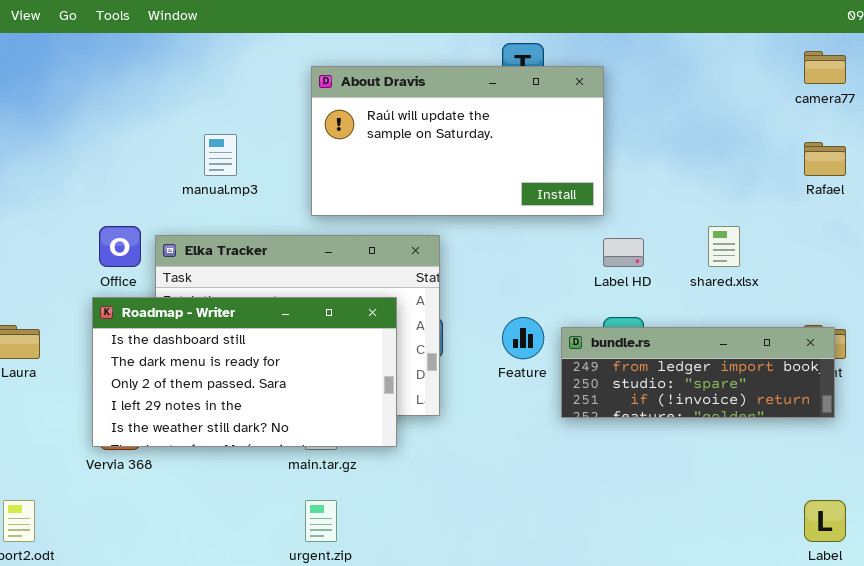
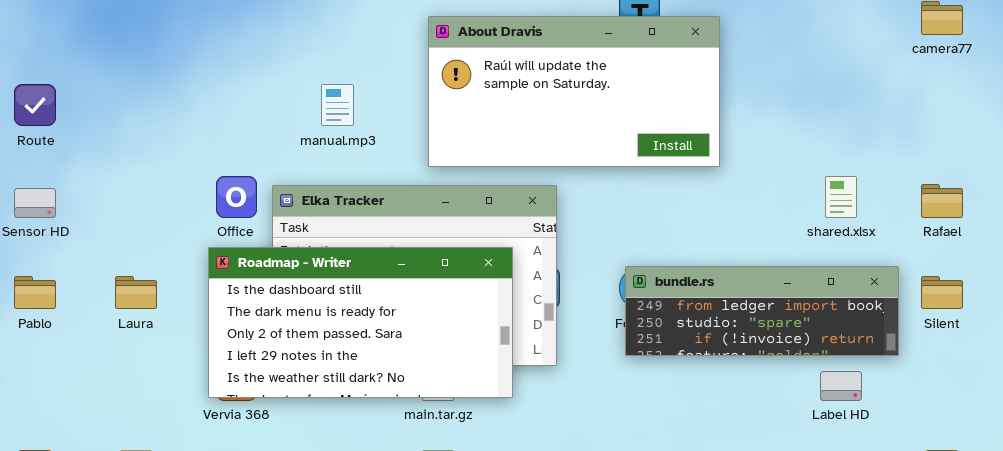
Rafael: [804,142,846,176] -> [921,184,963,218], moved
Label HD: [603,238,644,267] -> [820,371,862,401], moved
bundle.rs: [561,327,835,418] -> [625,266,899,356], moved

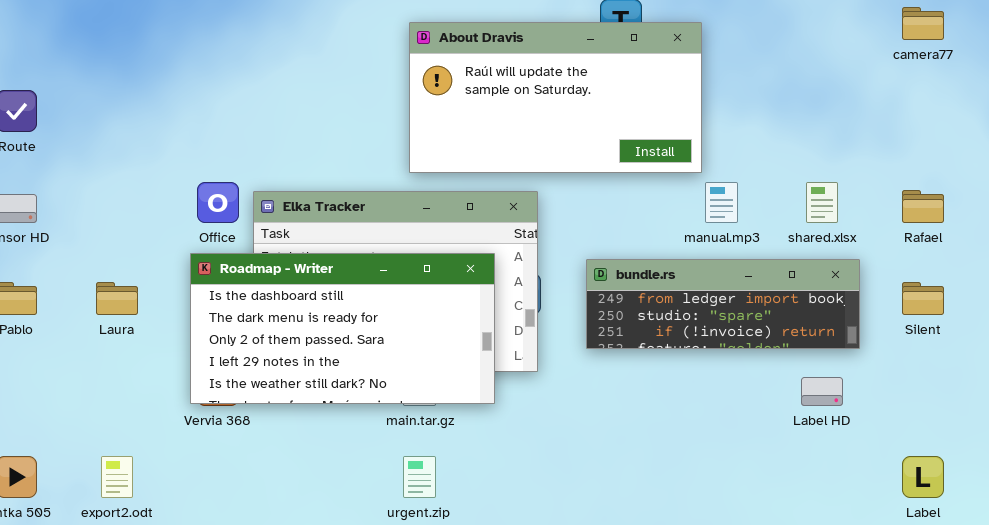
manual.mp3: [321,84,354,126] -> [705,182,738,223], moved
bundle.rs: [625,266,899,356] -> [586,259,860,349], moved

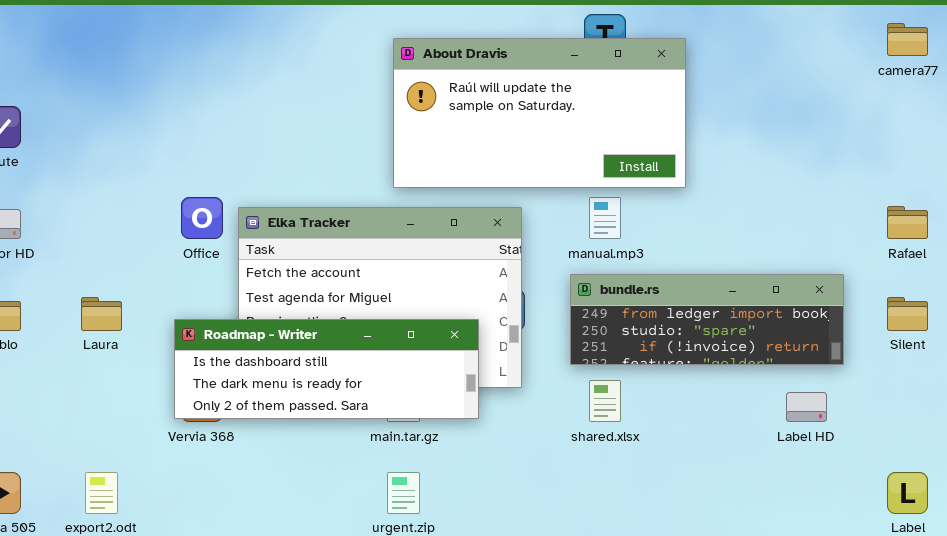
manual.mp3: [705,182,738,223] -> [589,197,621,239], moved
shared.xlsx: [806,182,838,223] -> [589,380,621,422], moved
Roadmap - Writer: [190,253,495,404] -> [174,319,479,419], resized

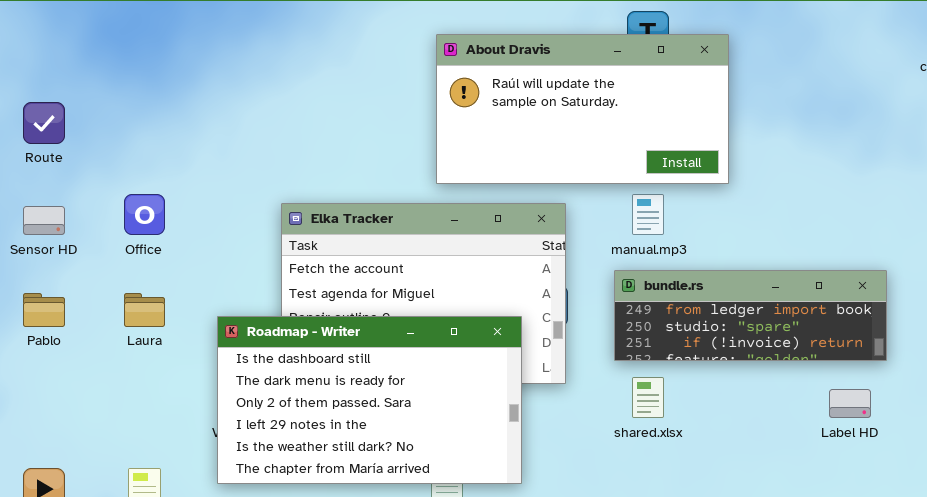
Office: [181,197,223,239] -> [124,194,165,235], moved
Roadmap - Writer: [174,319,479,419] -> [217,316,522,484], resized

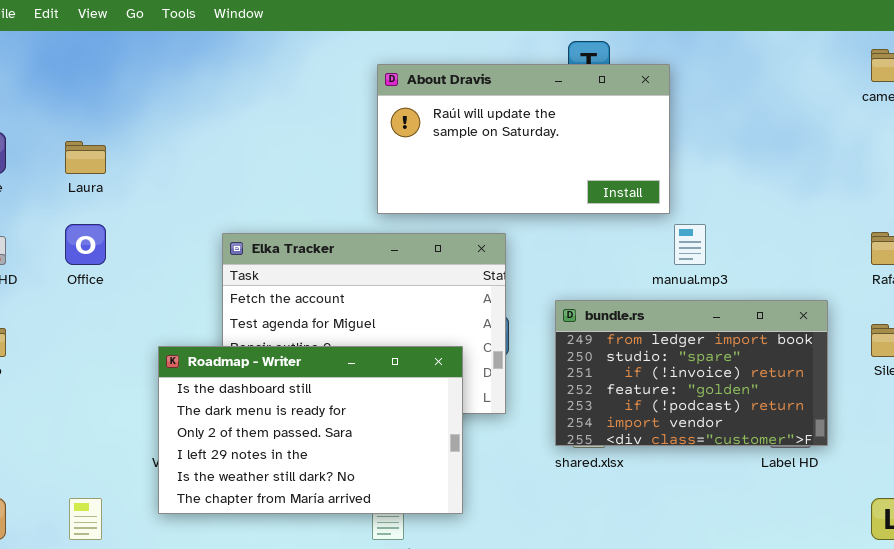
manual.mp3: [632,194,664,235] -> [674,224,706,265], moved
bundle.rs: [614,270,887,361] -> [555,300,828,446], resized
Laura: [124,293,165,327] -> [65,141,106,174], moved

